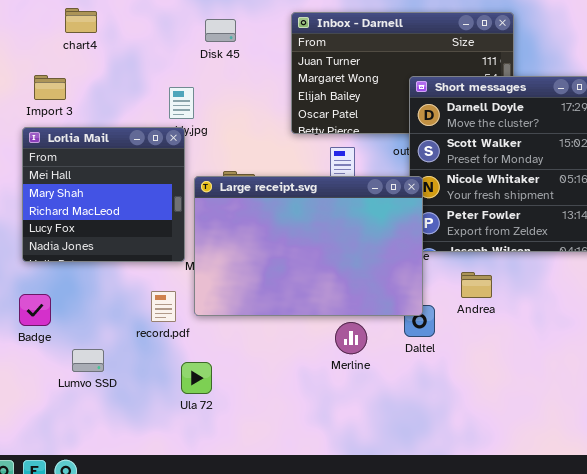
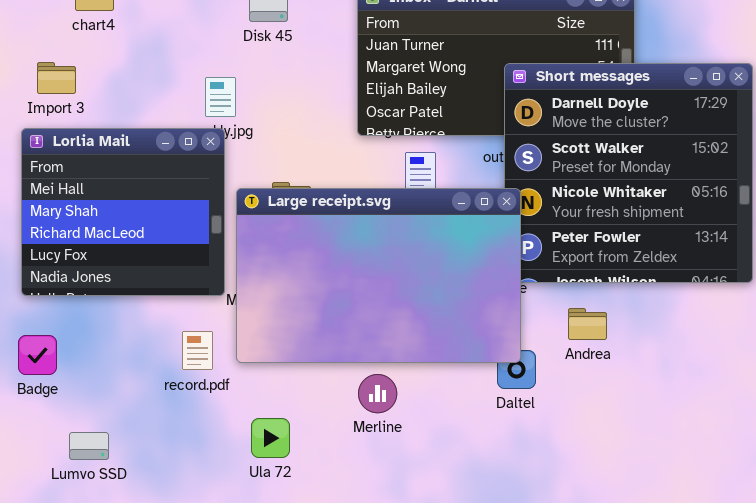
Merline: [335,322,367,354] -> [358,374,397,413], moved
Lumvo SSD: [72,349,104,372] -> [69,432,109,460], moved
Ula 72: [181,362,212,394] -> [251,418,290,458], moved

